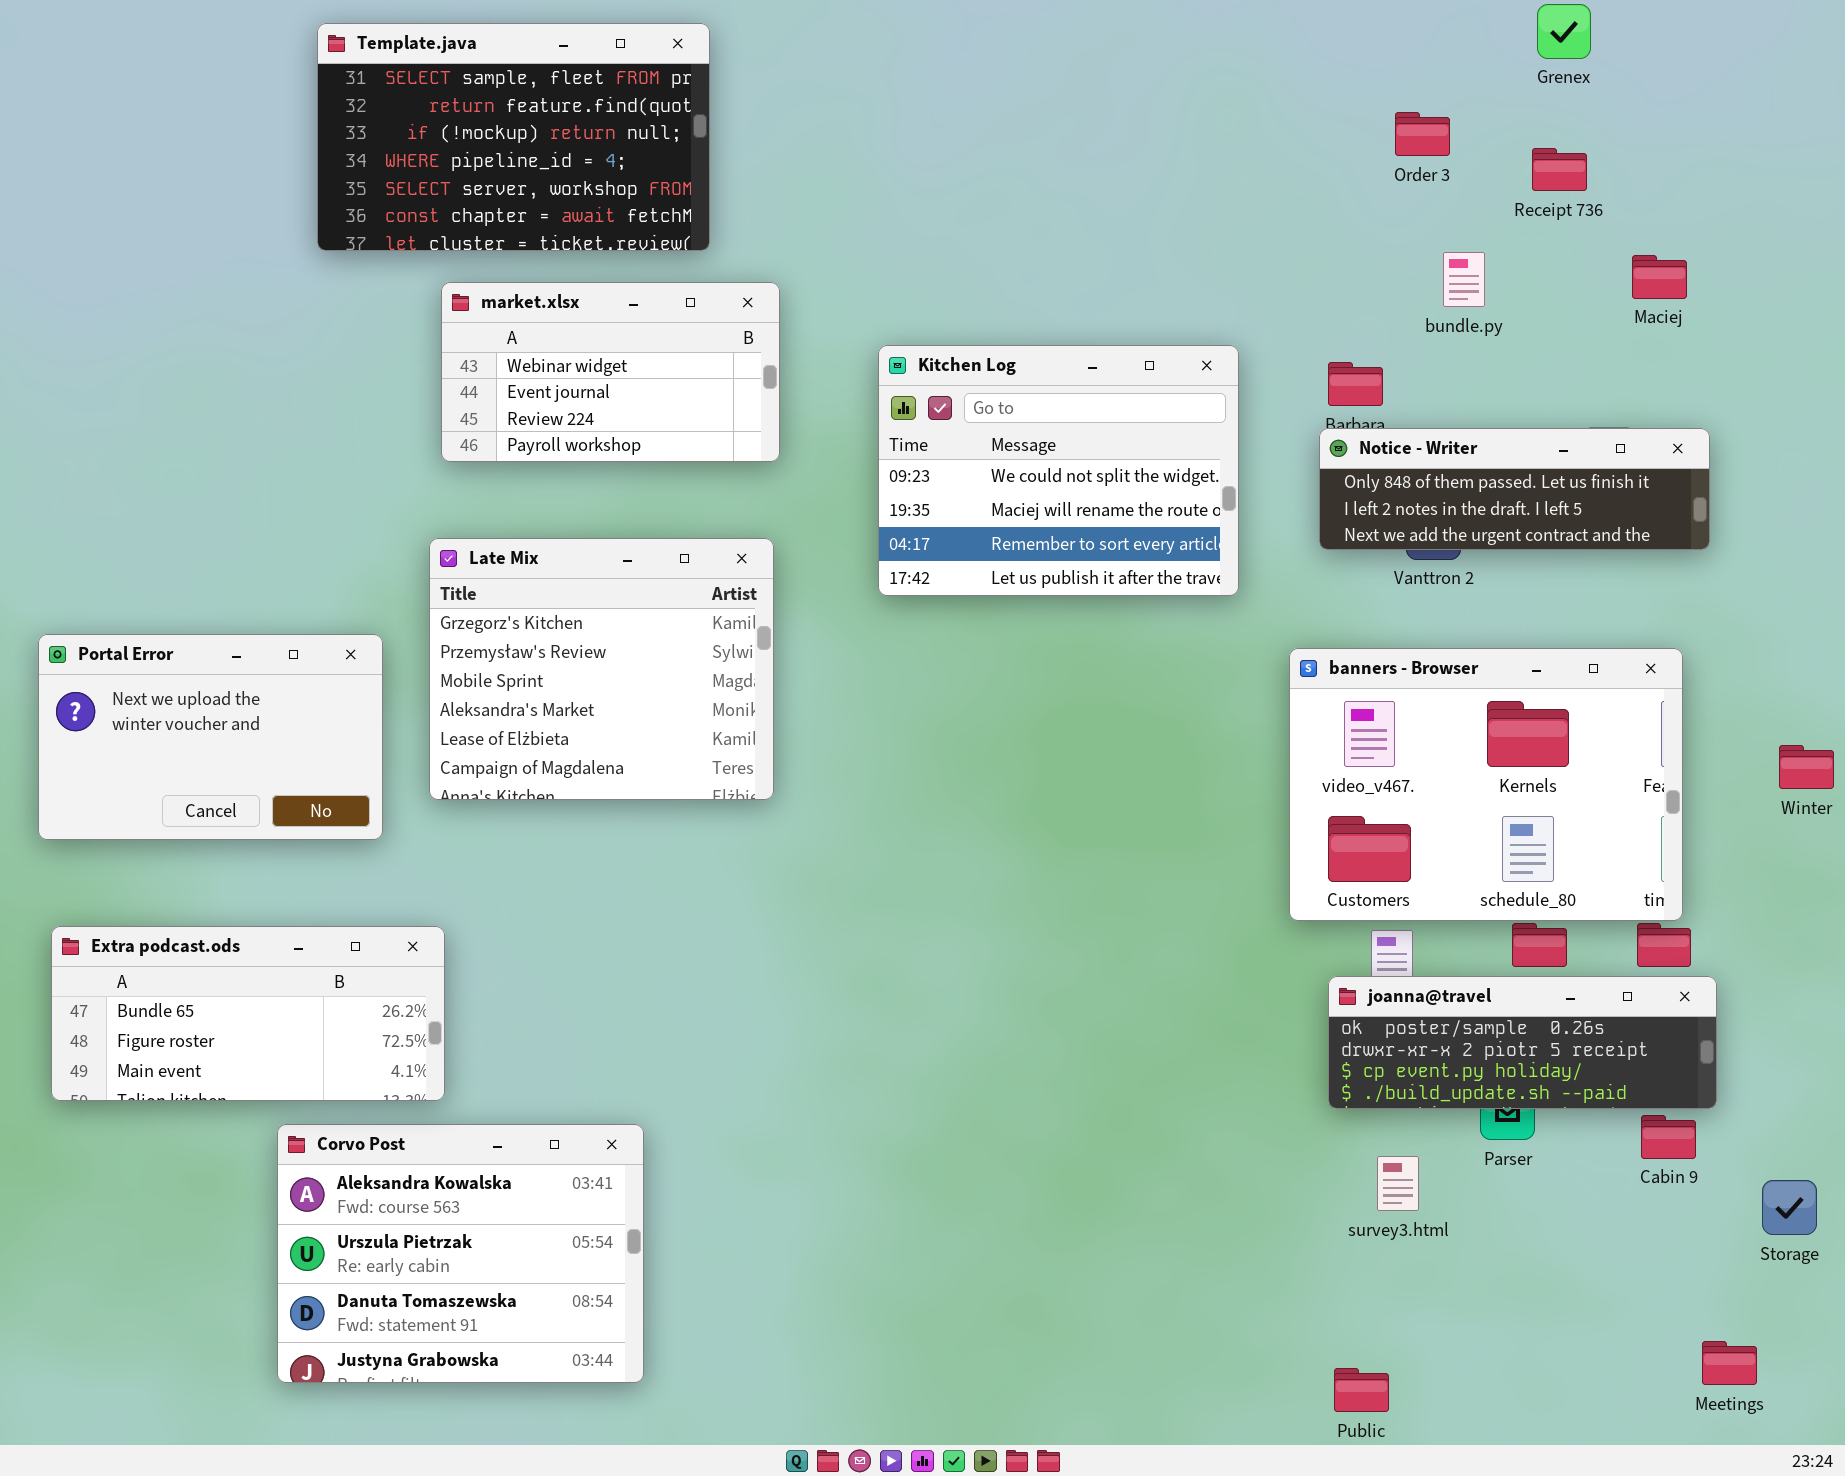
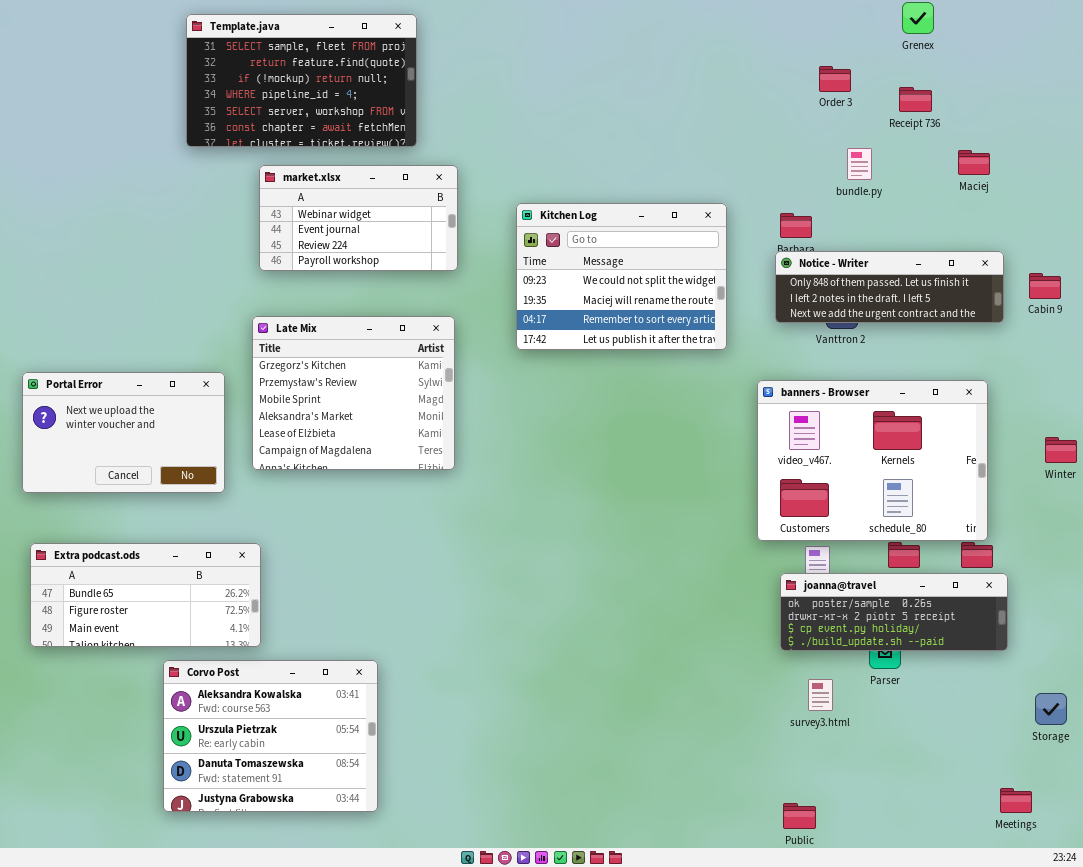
Cabin 9: [1641,1115,1696,1159] -> [1029,273,1061,299], moved

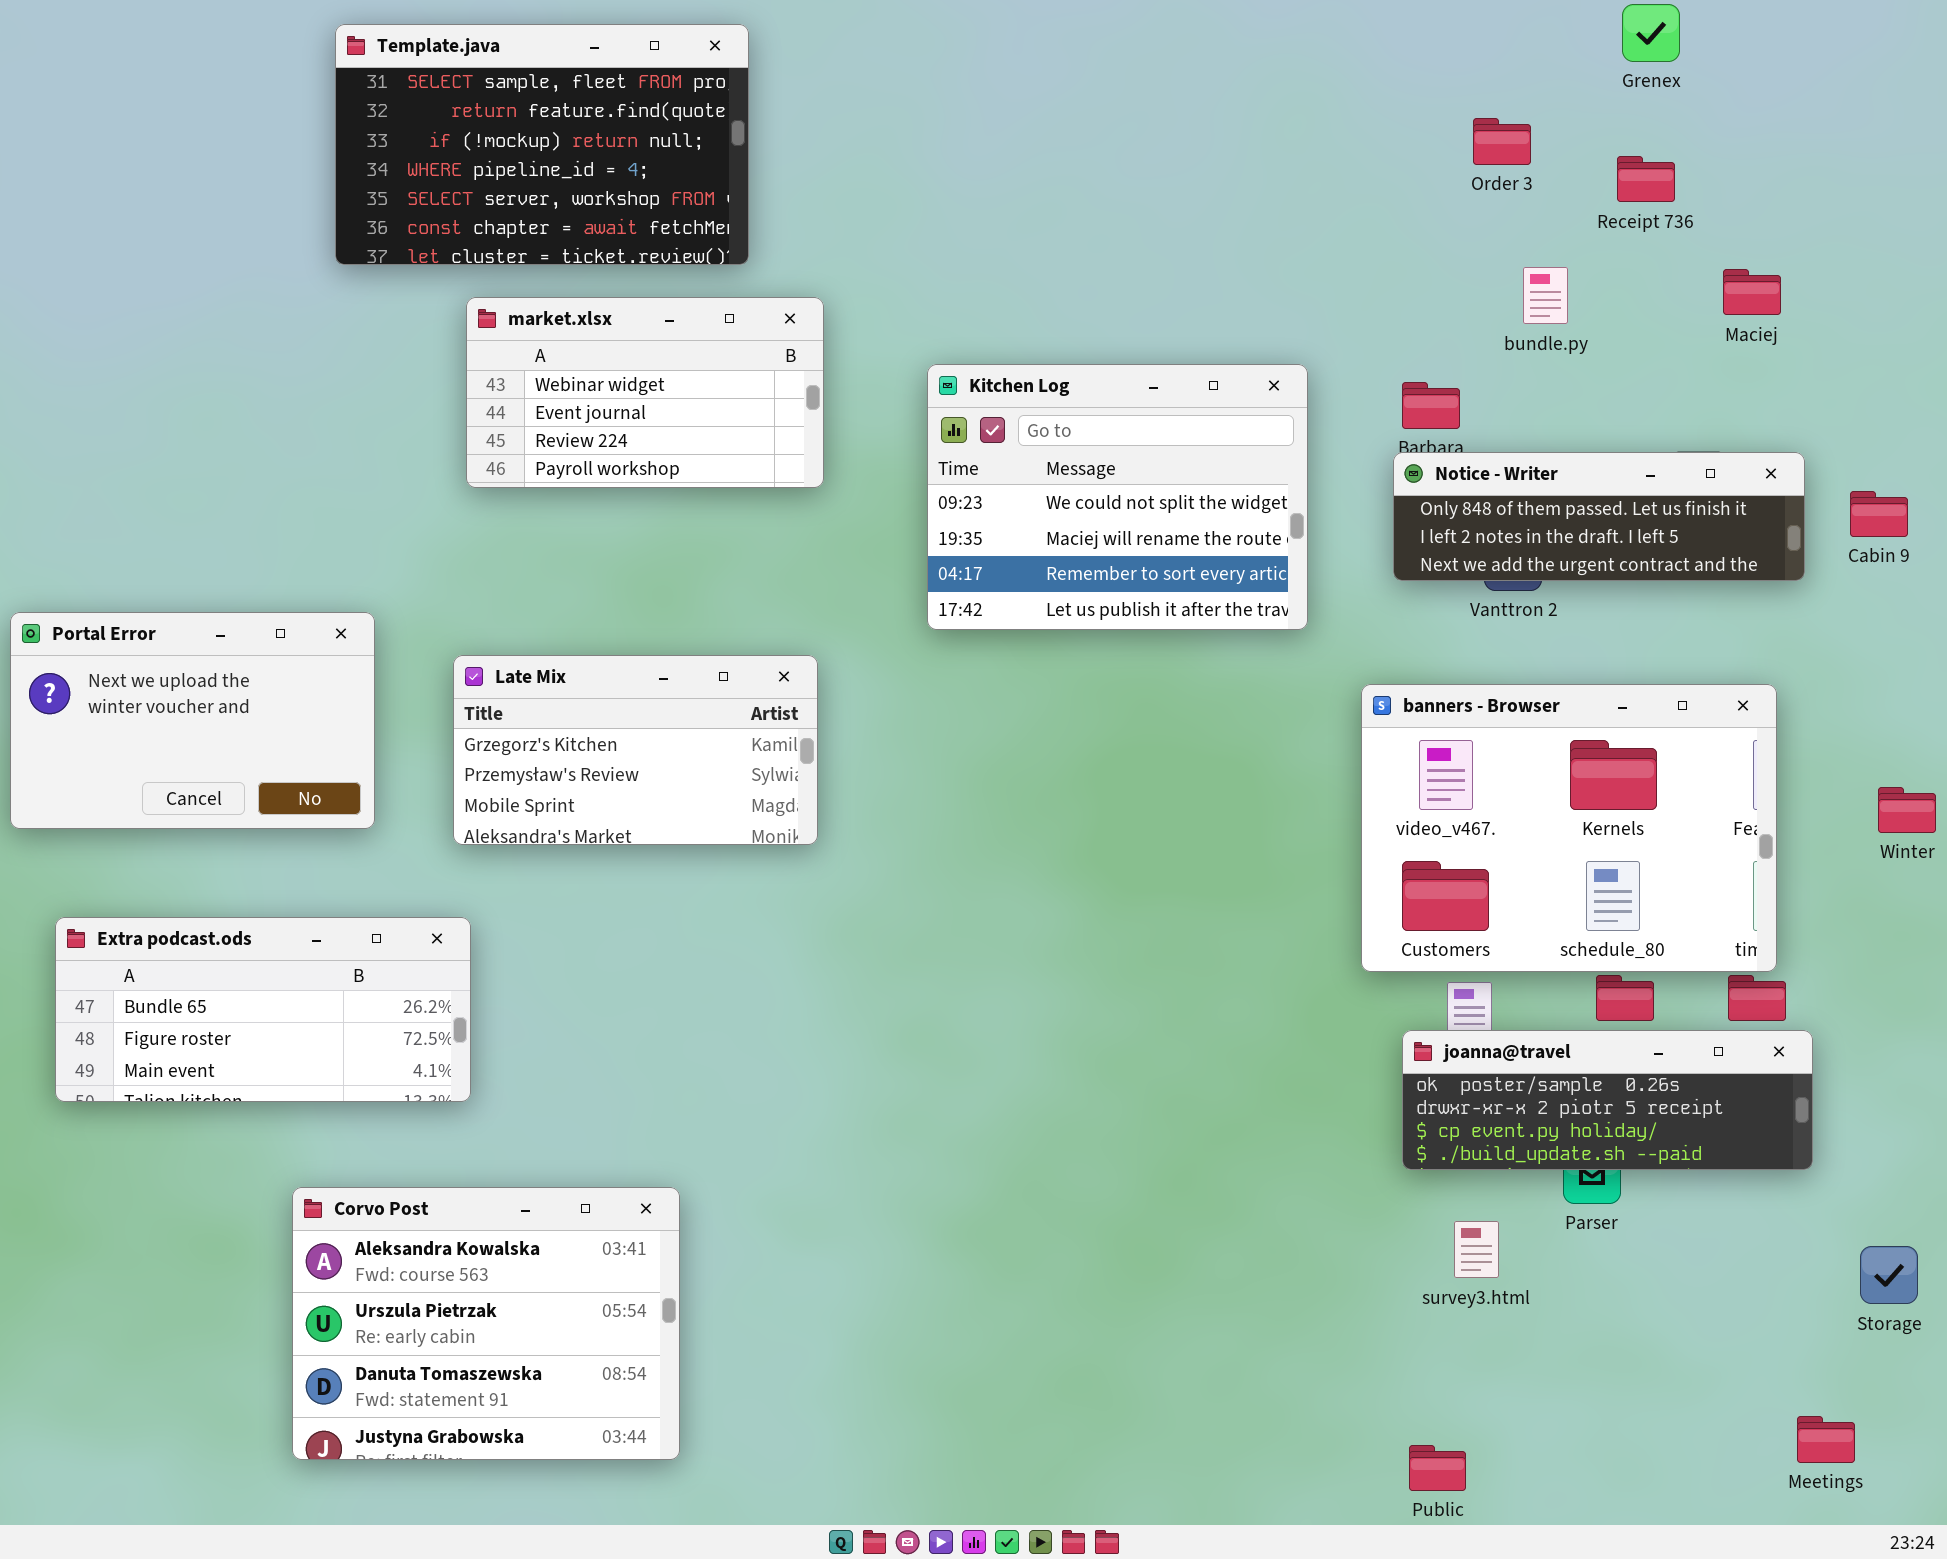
Late Mix: [252,316,455,470] -> [453,655,818,845], resized
Portal Error: [22,372,225,493] -> [10,612,375,829], moved
Extra podcast.ods: [30,543,261,647] -> [55,917,471,1102], moved

